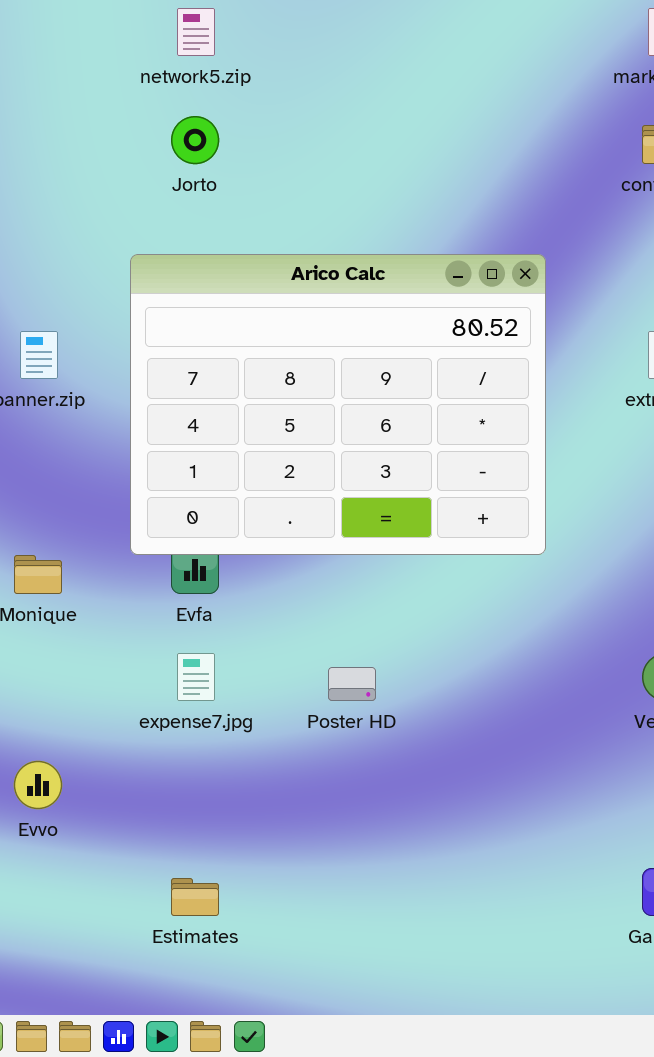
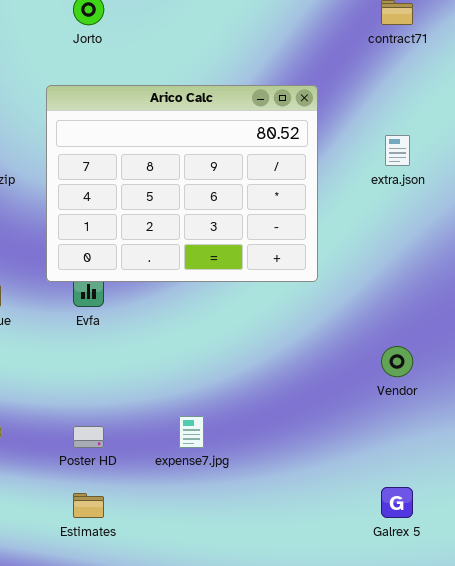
expense7.jpg: [177,653,215,701] -> [179,416,204,448], moved
Poster HD: [328,667,376,701] -> [73,426,104,448], moved

